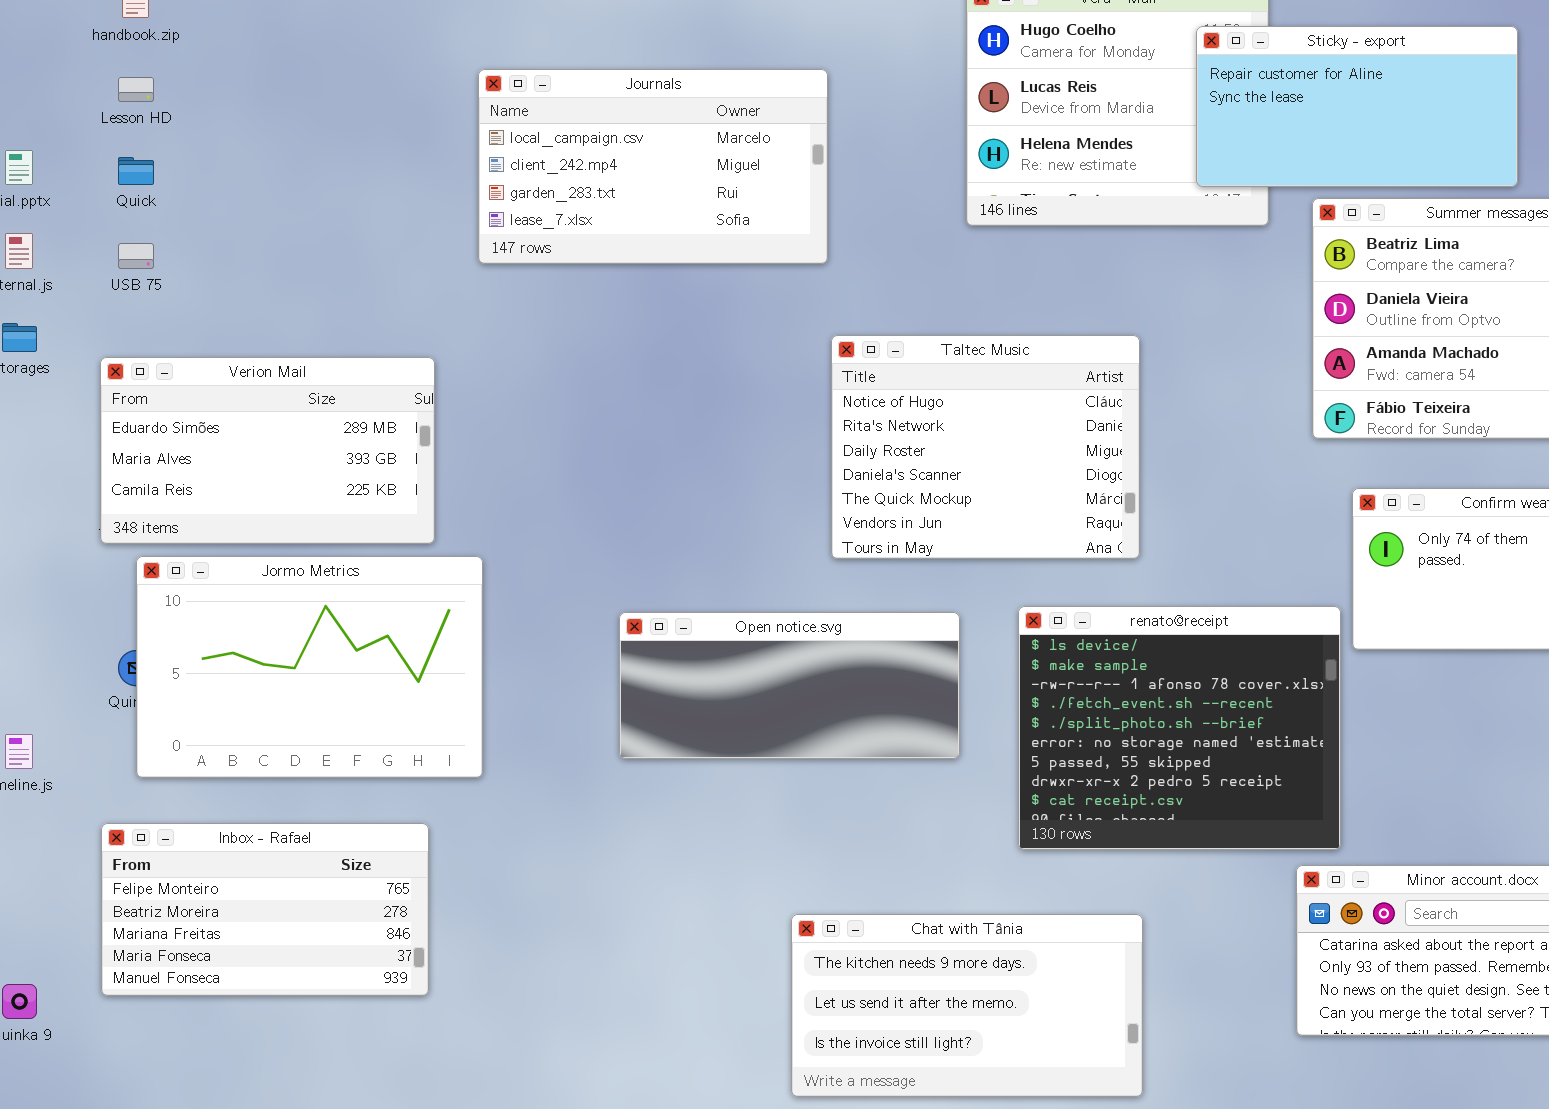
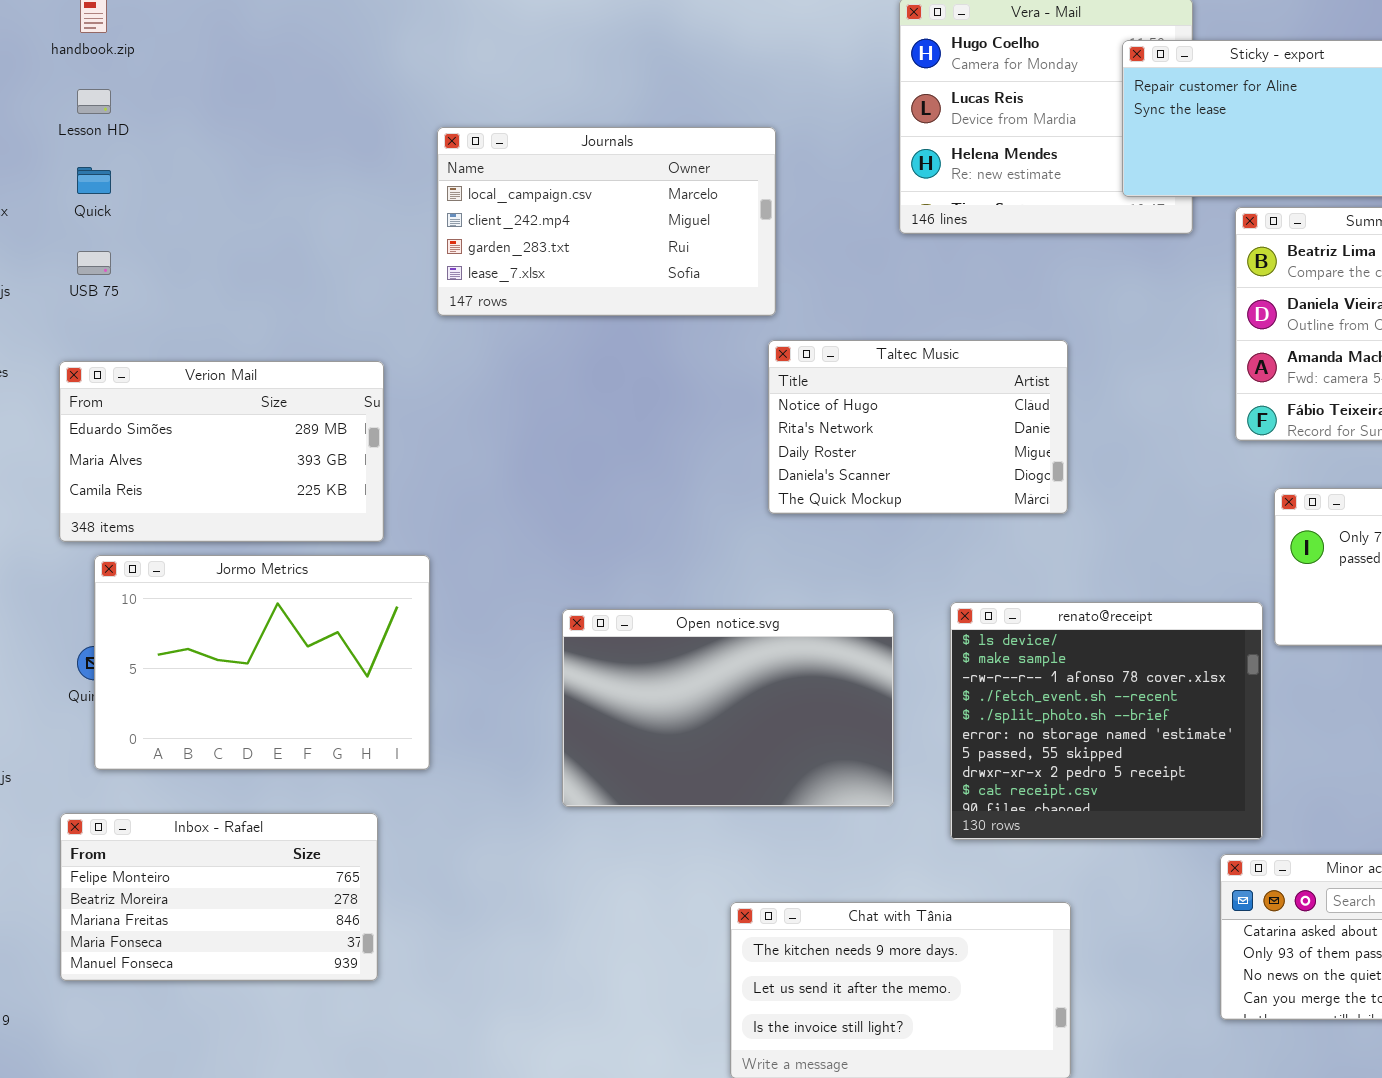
Journals: [478,69,828,264] -> [437,127,776,316], moved
Taltec Music: [831,335,1140,559] -> [768,340,1068,514], resized
Open notice.svg: [619,612,960,759] -> [562,609,894,807], resized

